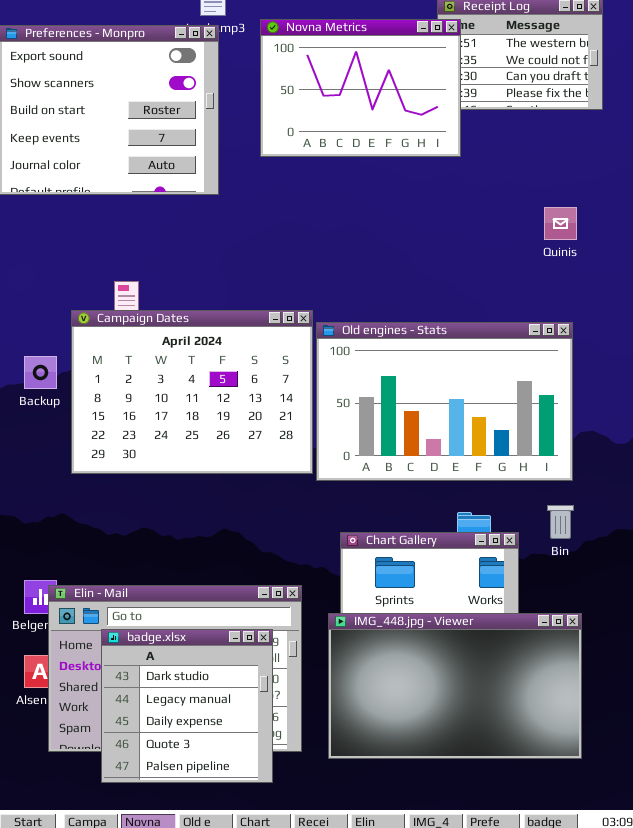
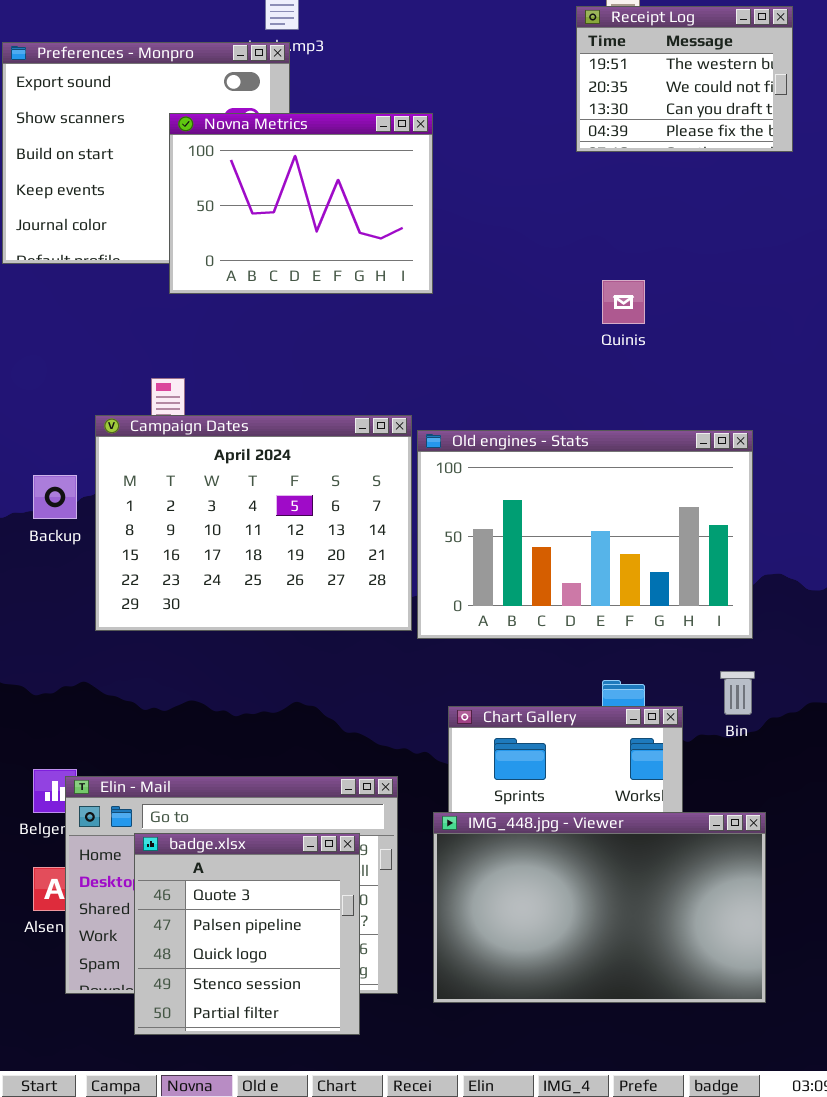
Novna Metrics: [260,19,461,157] -> [169,113,433,294], moved
Quinis: [544,207,577,240] -> [602,280,645,324], moved
badge.xlsx: [101,629,273,783] -> [134,833,360,1035], scrolled down 3 rows

